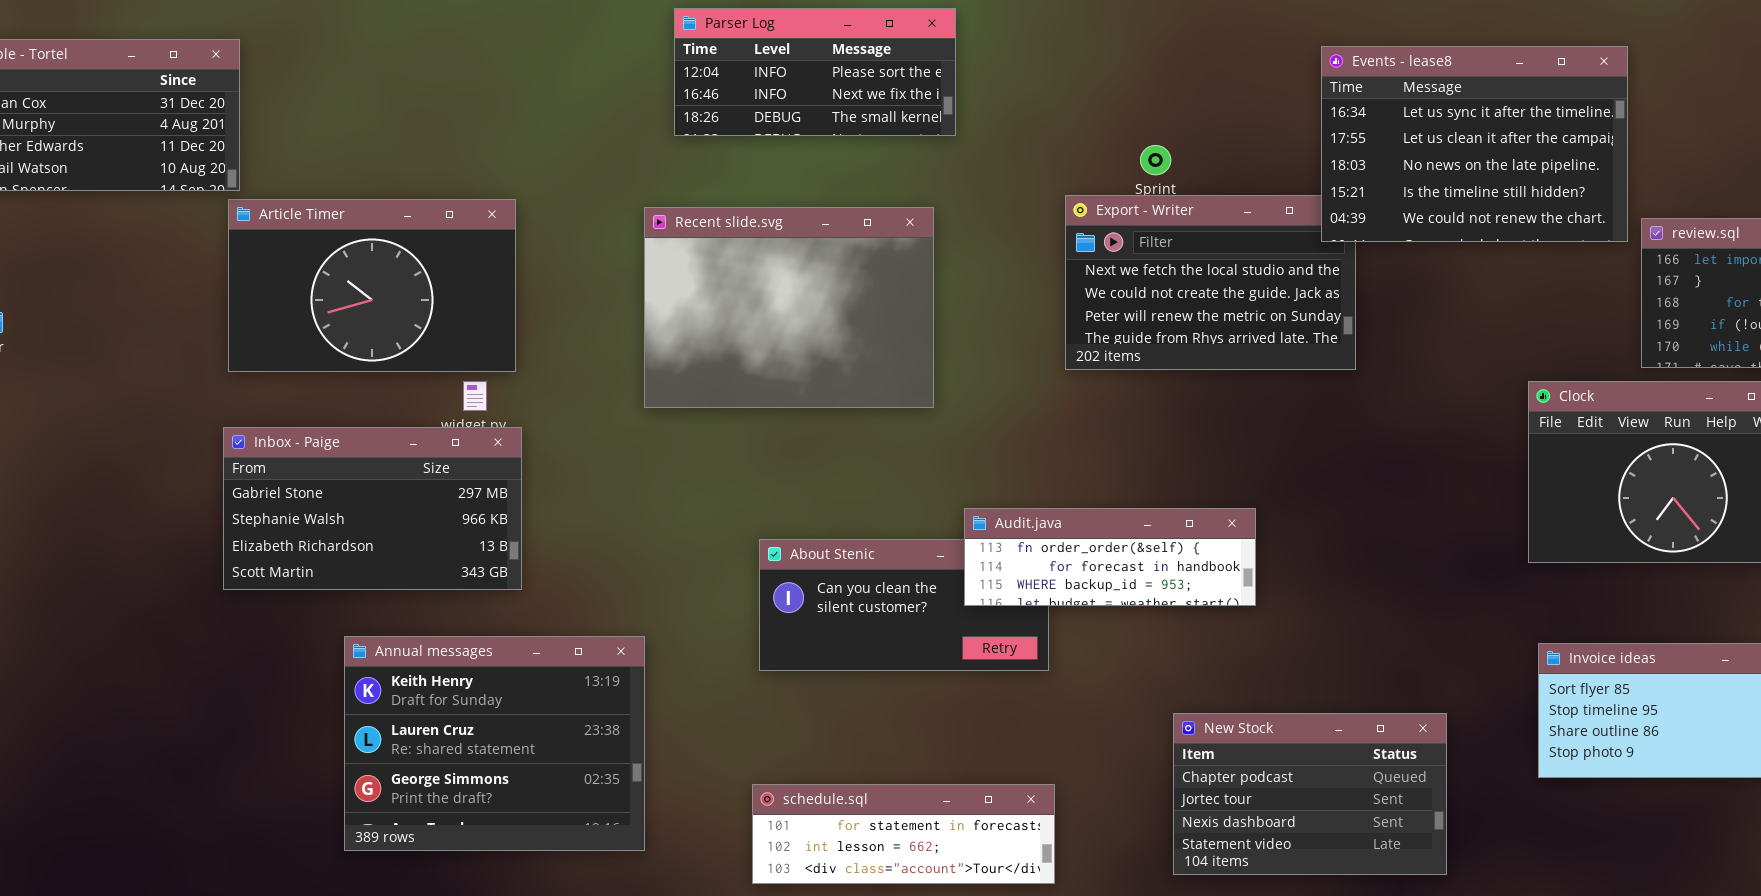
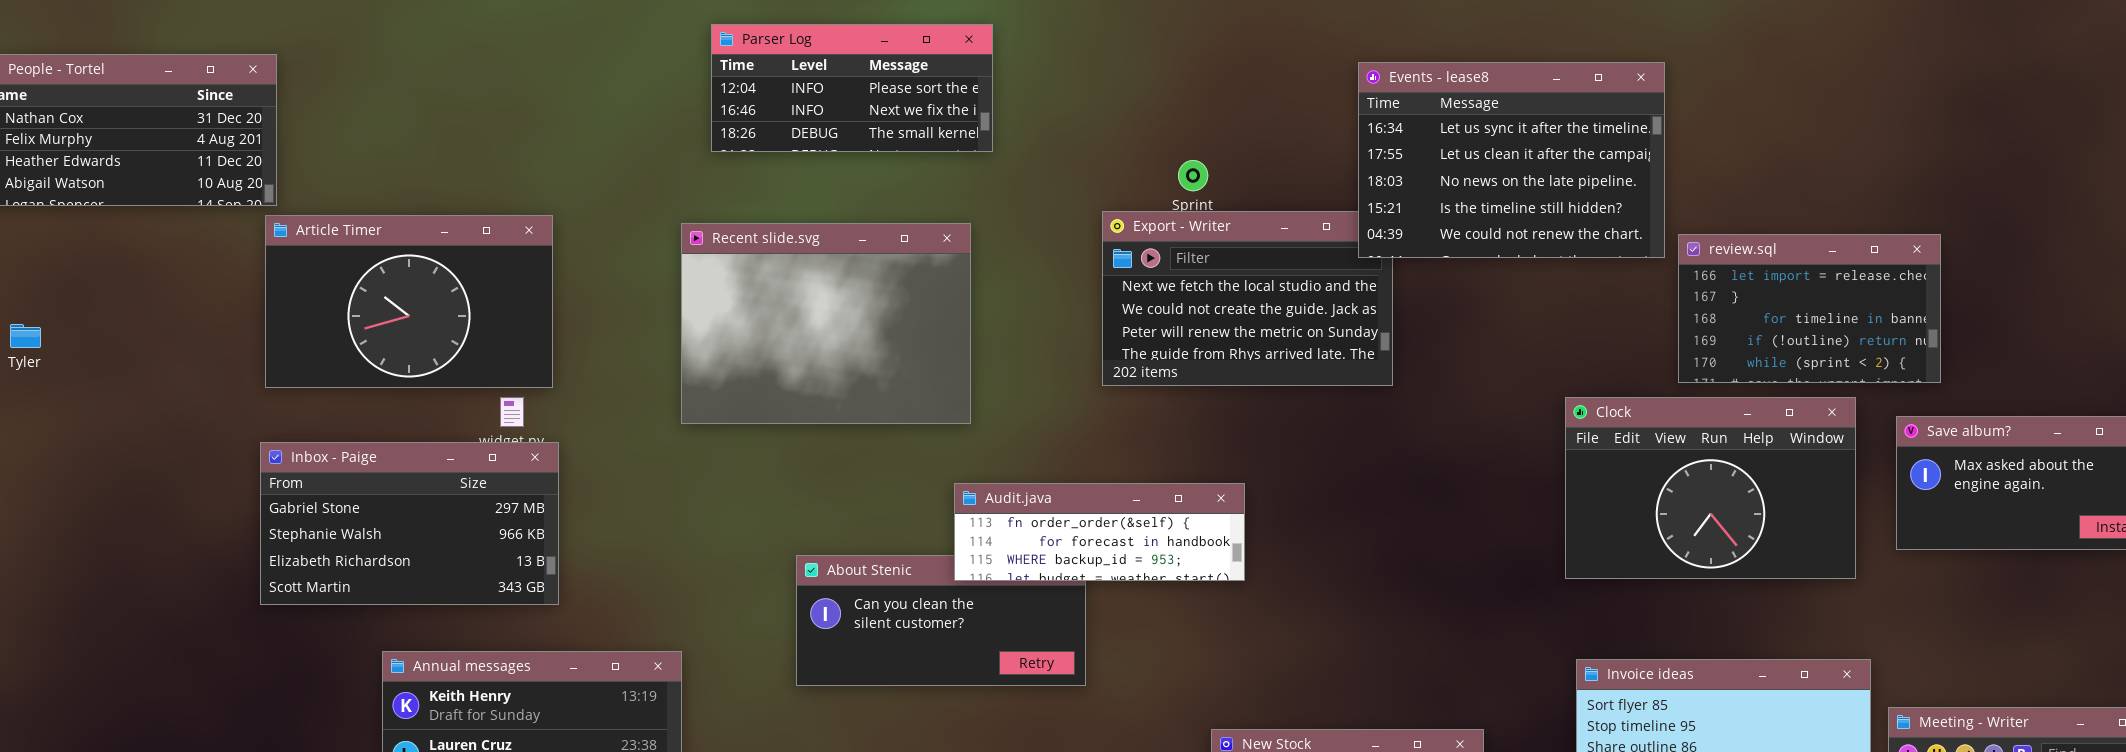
Audit.java: [964,508,1256,606] -> [954,483,1245,581], moved

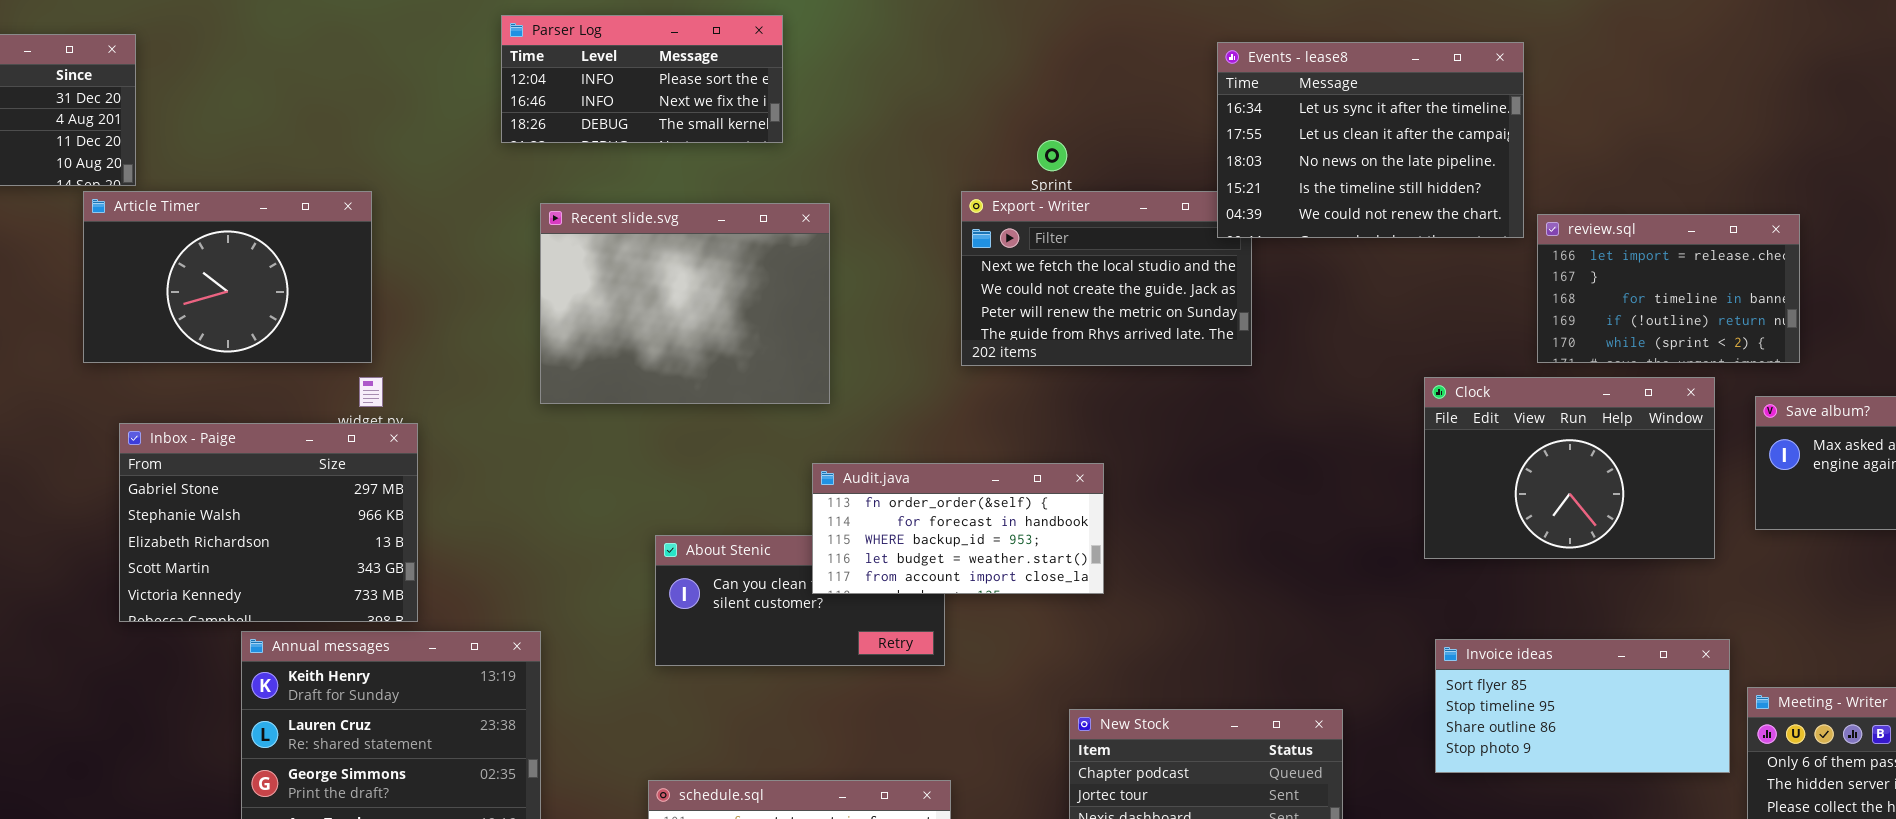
Parser Log: [711,24,993,152] -> [501,15,783,143], moved
Article Timer: [265,215,553,388] -> [83,191,372,363], moved
Inbox - Paige: [260,442,559,605] -> [119,423,418,622], resized
Audit.java: [954,483,1245,581] -> [812,463,1104,594], resized

